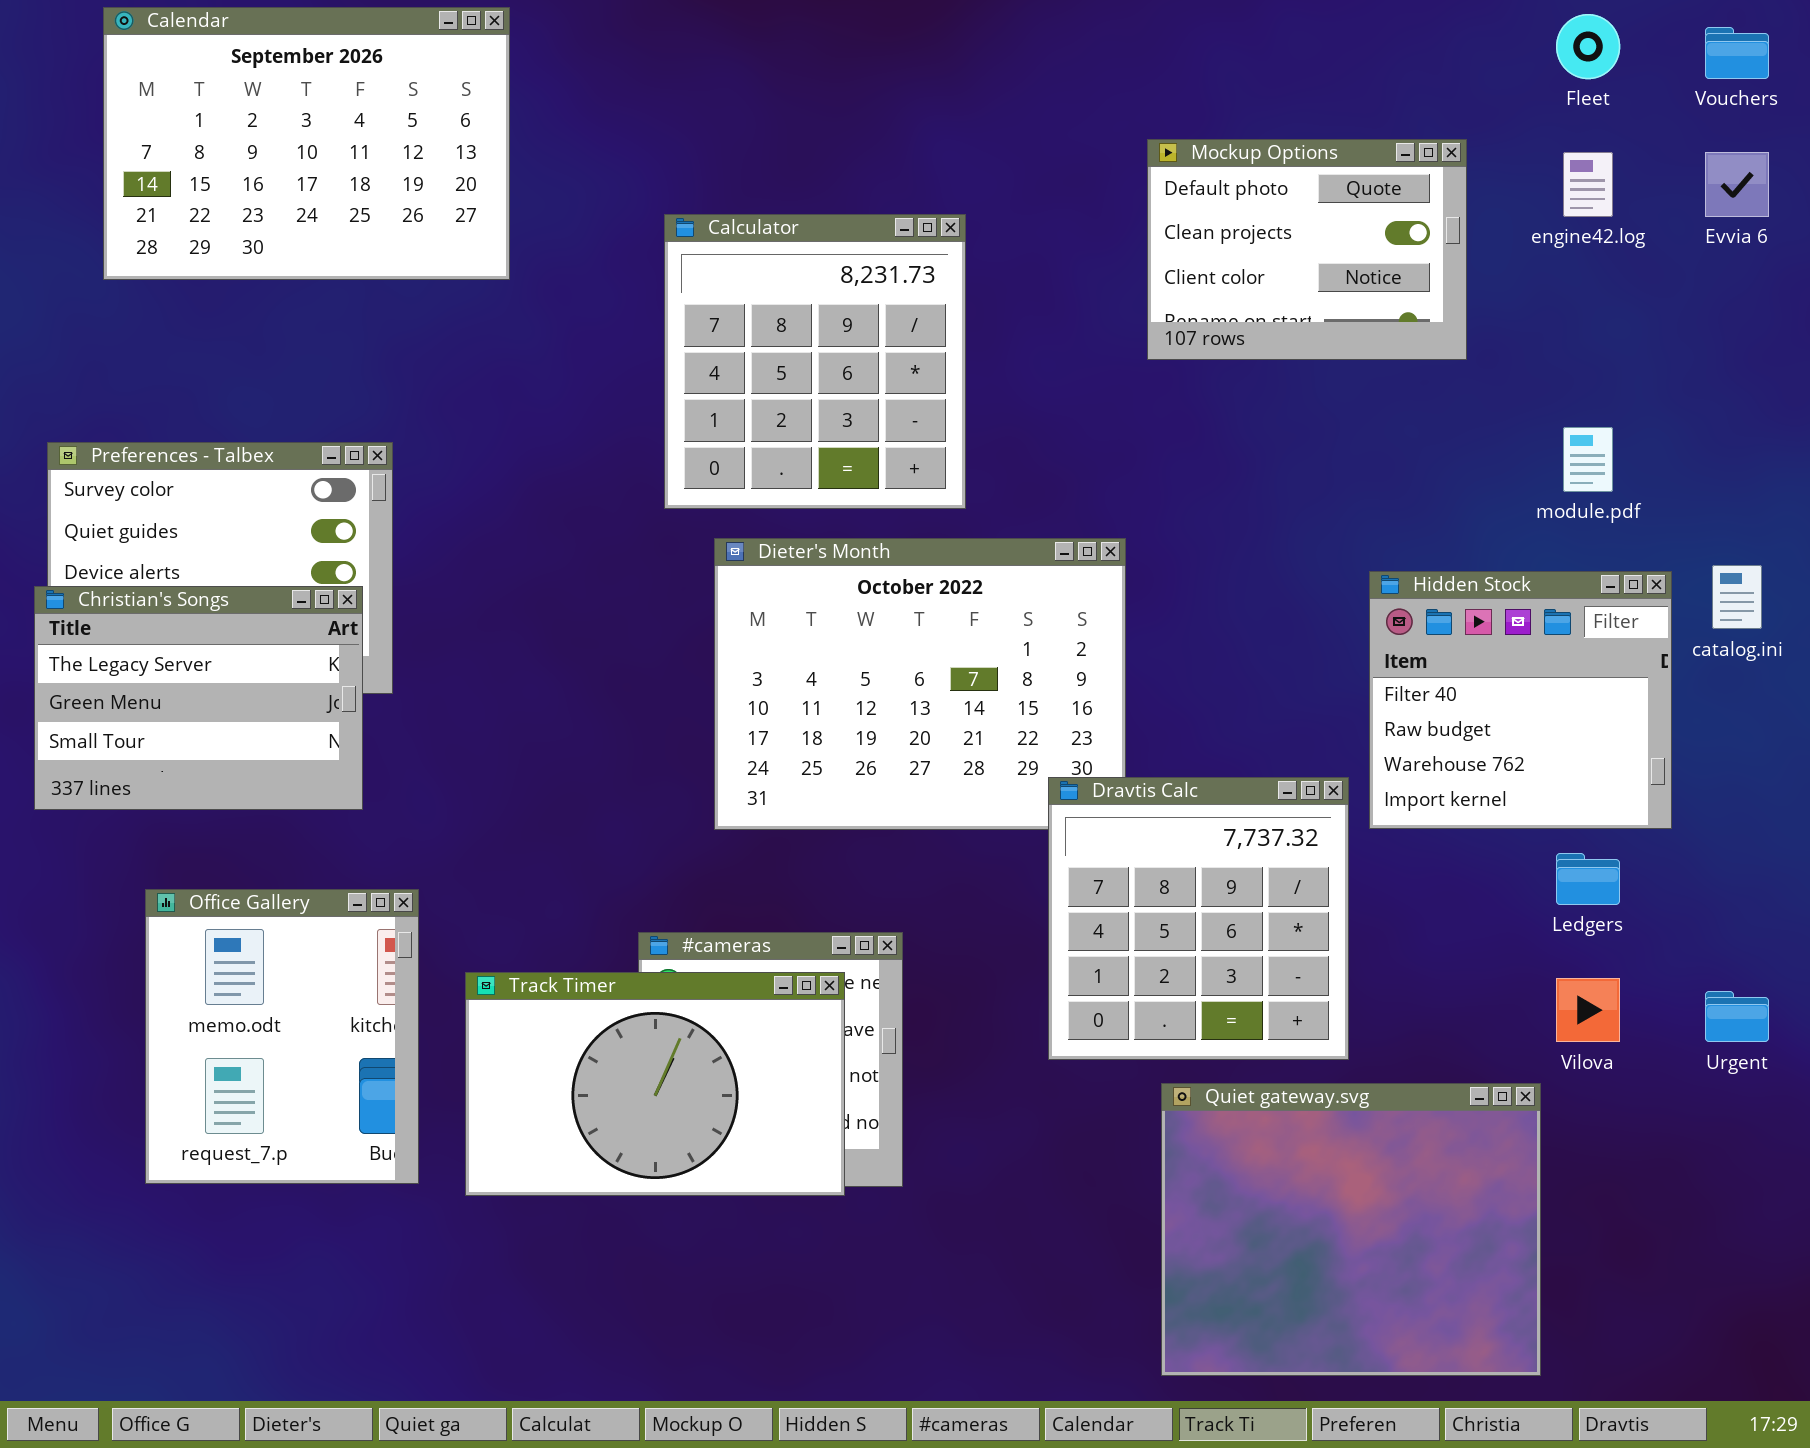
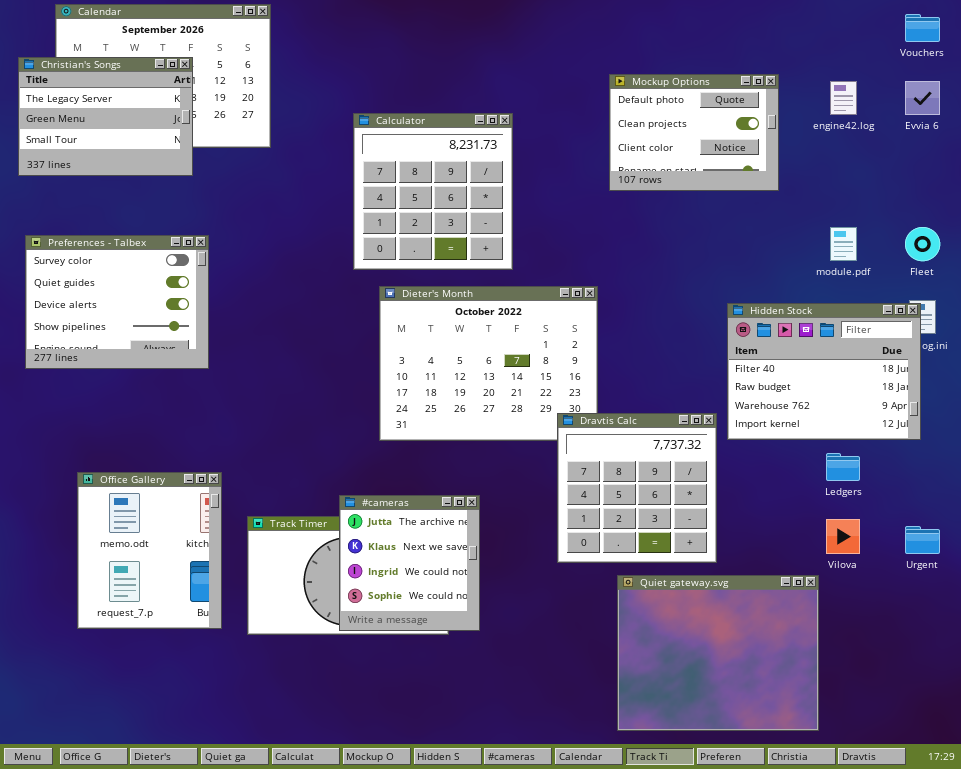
Fleet: [1556,14,1620,79] -> [905,227,940,261], moved
Hidden Stock: [1369,571,1672,829] -> [727,303,921,440], resized
Christian's Songs: [34,586,363,810] -> [18,57,193,176], moved
#cameras: [638,932,903,1187] -> [339,495,480,631], raised

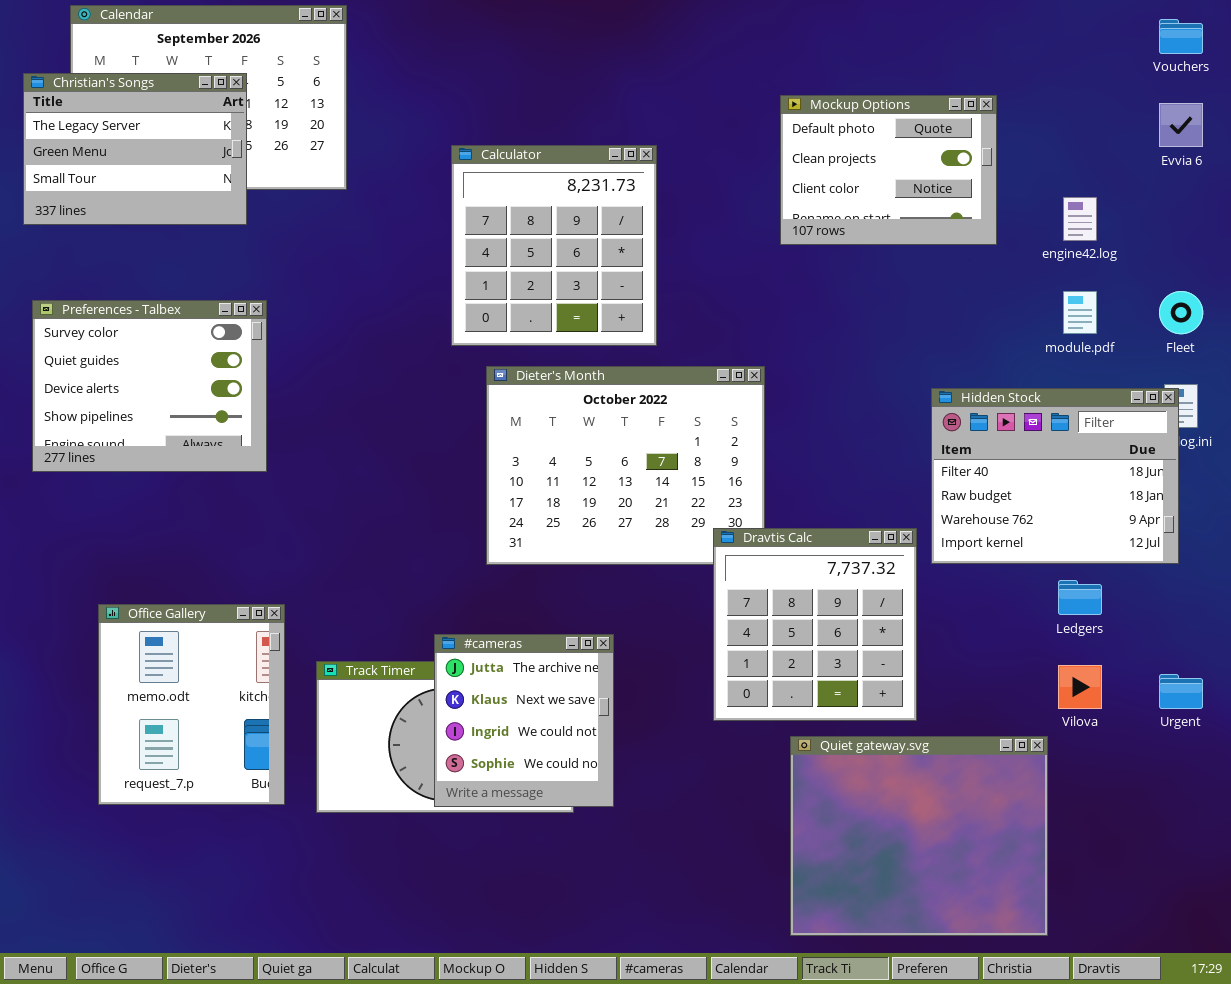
engine42.log: [830,81,857,115] -> [1063,197,1097,241], moved

